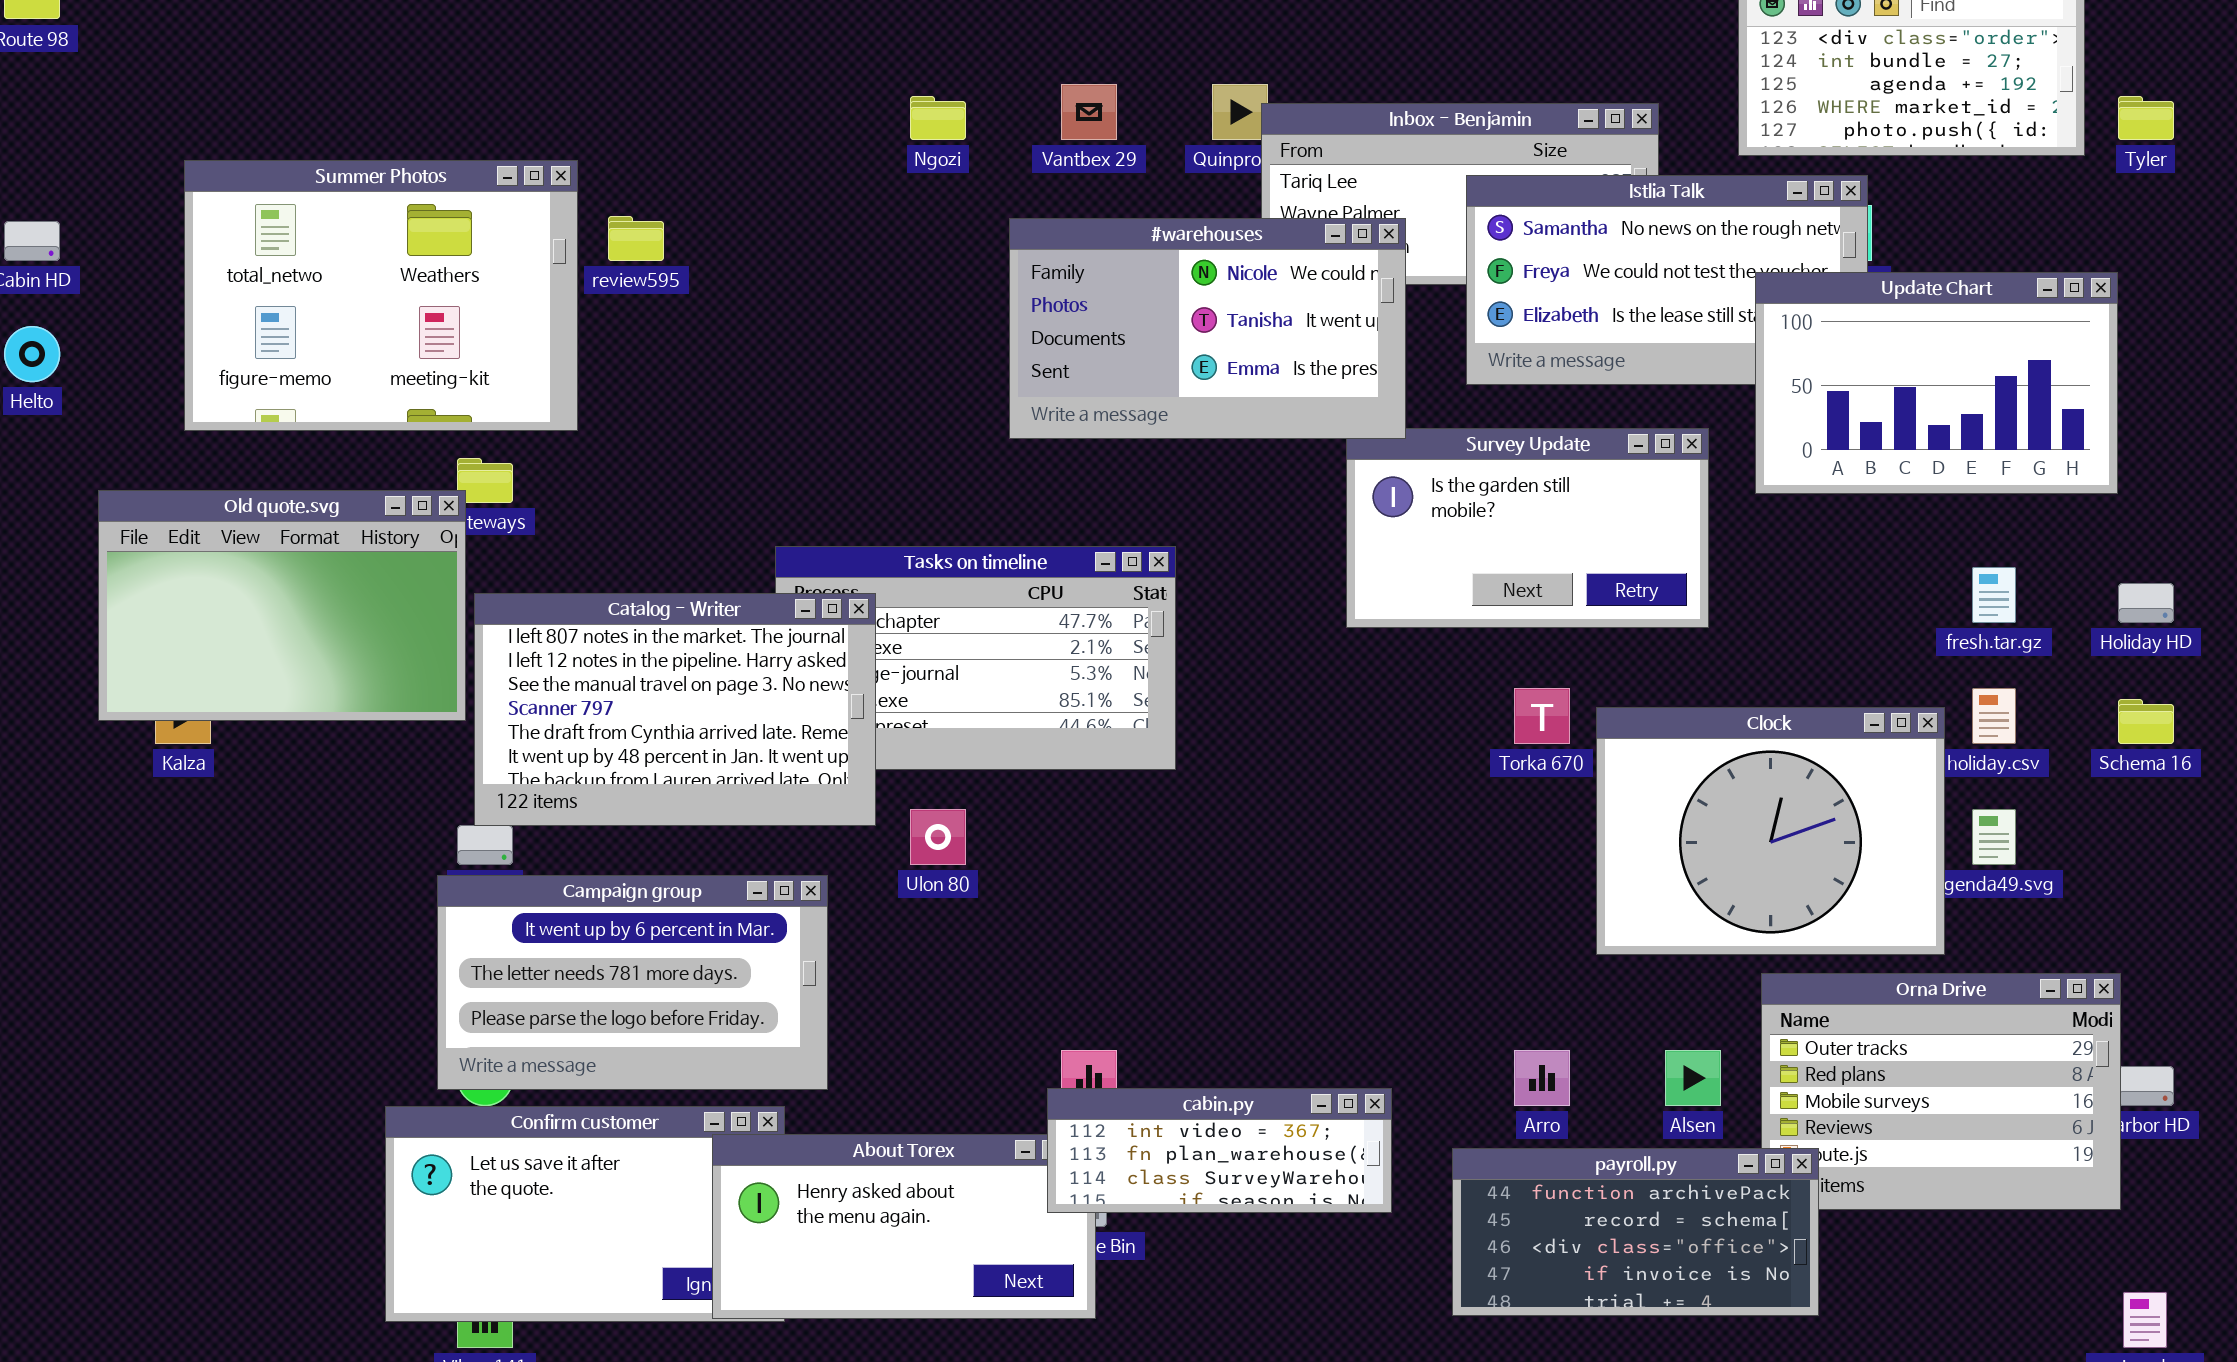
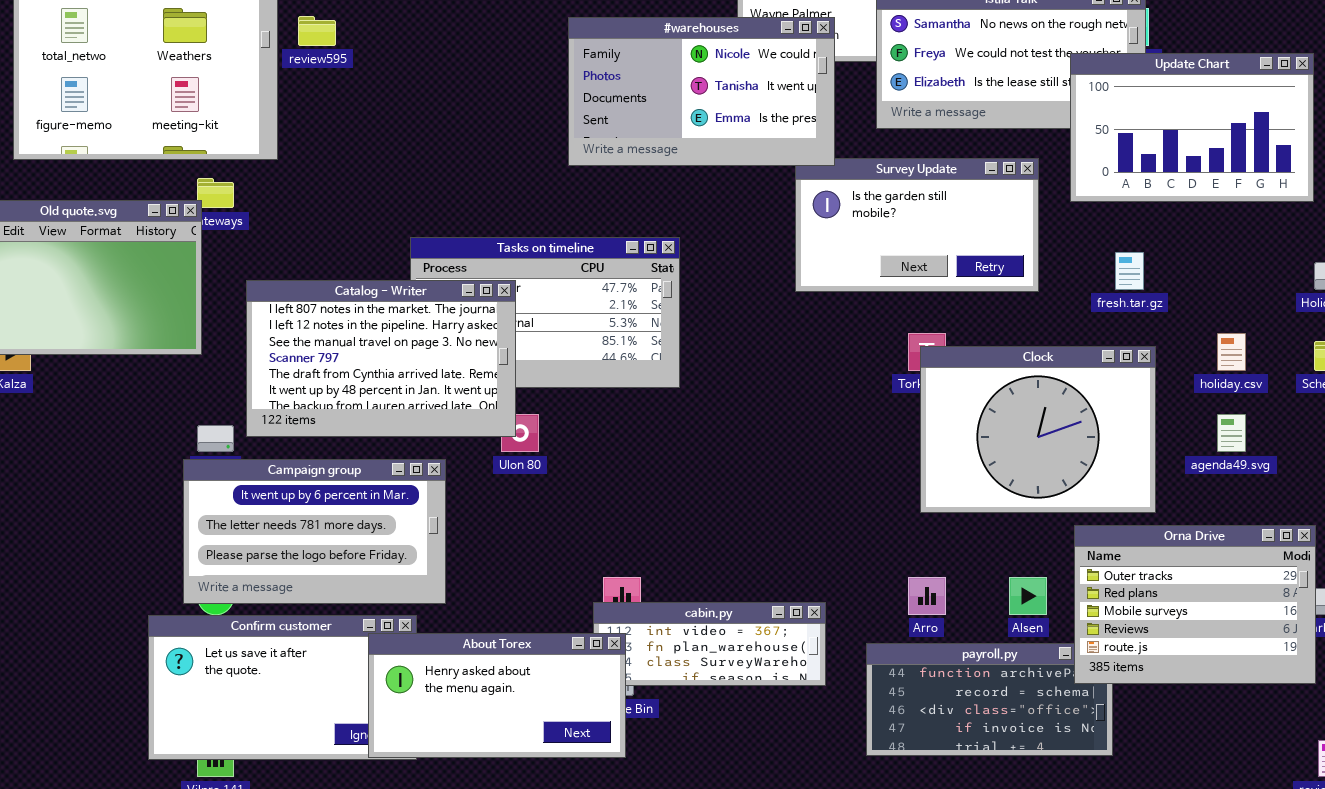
fresh.tar.gz: [1972,567,2016,623] -> [1115,252,1144,290], moved
Catalog - Writer: [474,593,876,826] -> [246,280,516,437], moved
Clock: [1596,707,1945,955] -> [920,346,1156,513], moved
Orna Drive: [1761,973,2121,1210] -> [1074,525,1316,684], raised
About Torex: [712,1134,1096,1319] -> [368,633,626,758], raised

